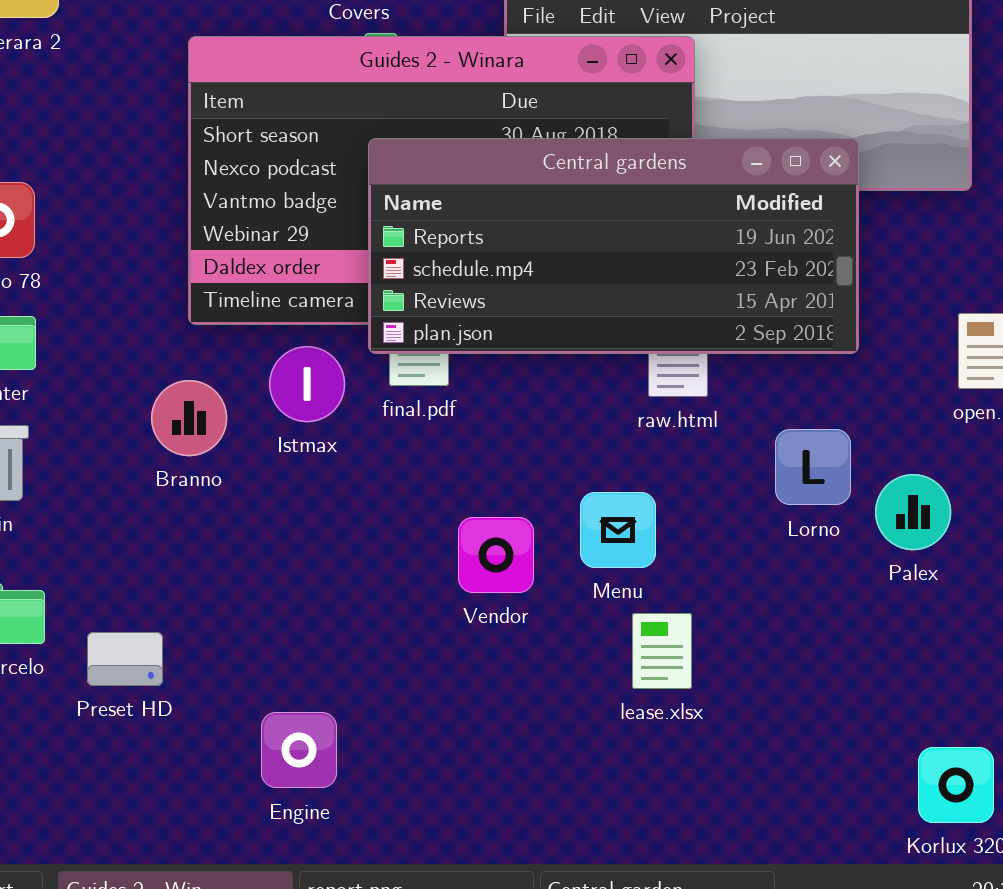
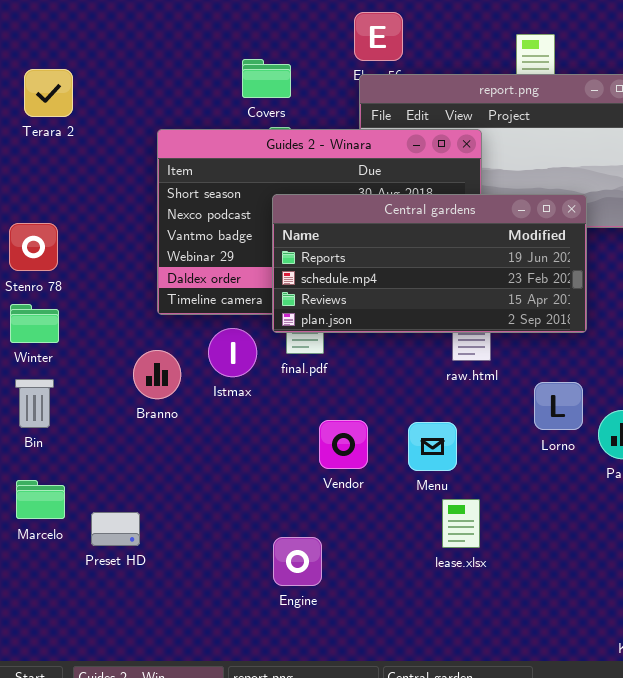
Vendor: [458,517,534,593] -> [319,420,368,469], moved
Engine: [261,712,337,788] -> [273,537,322,586], moved

